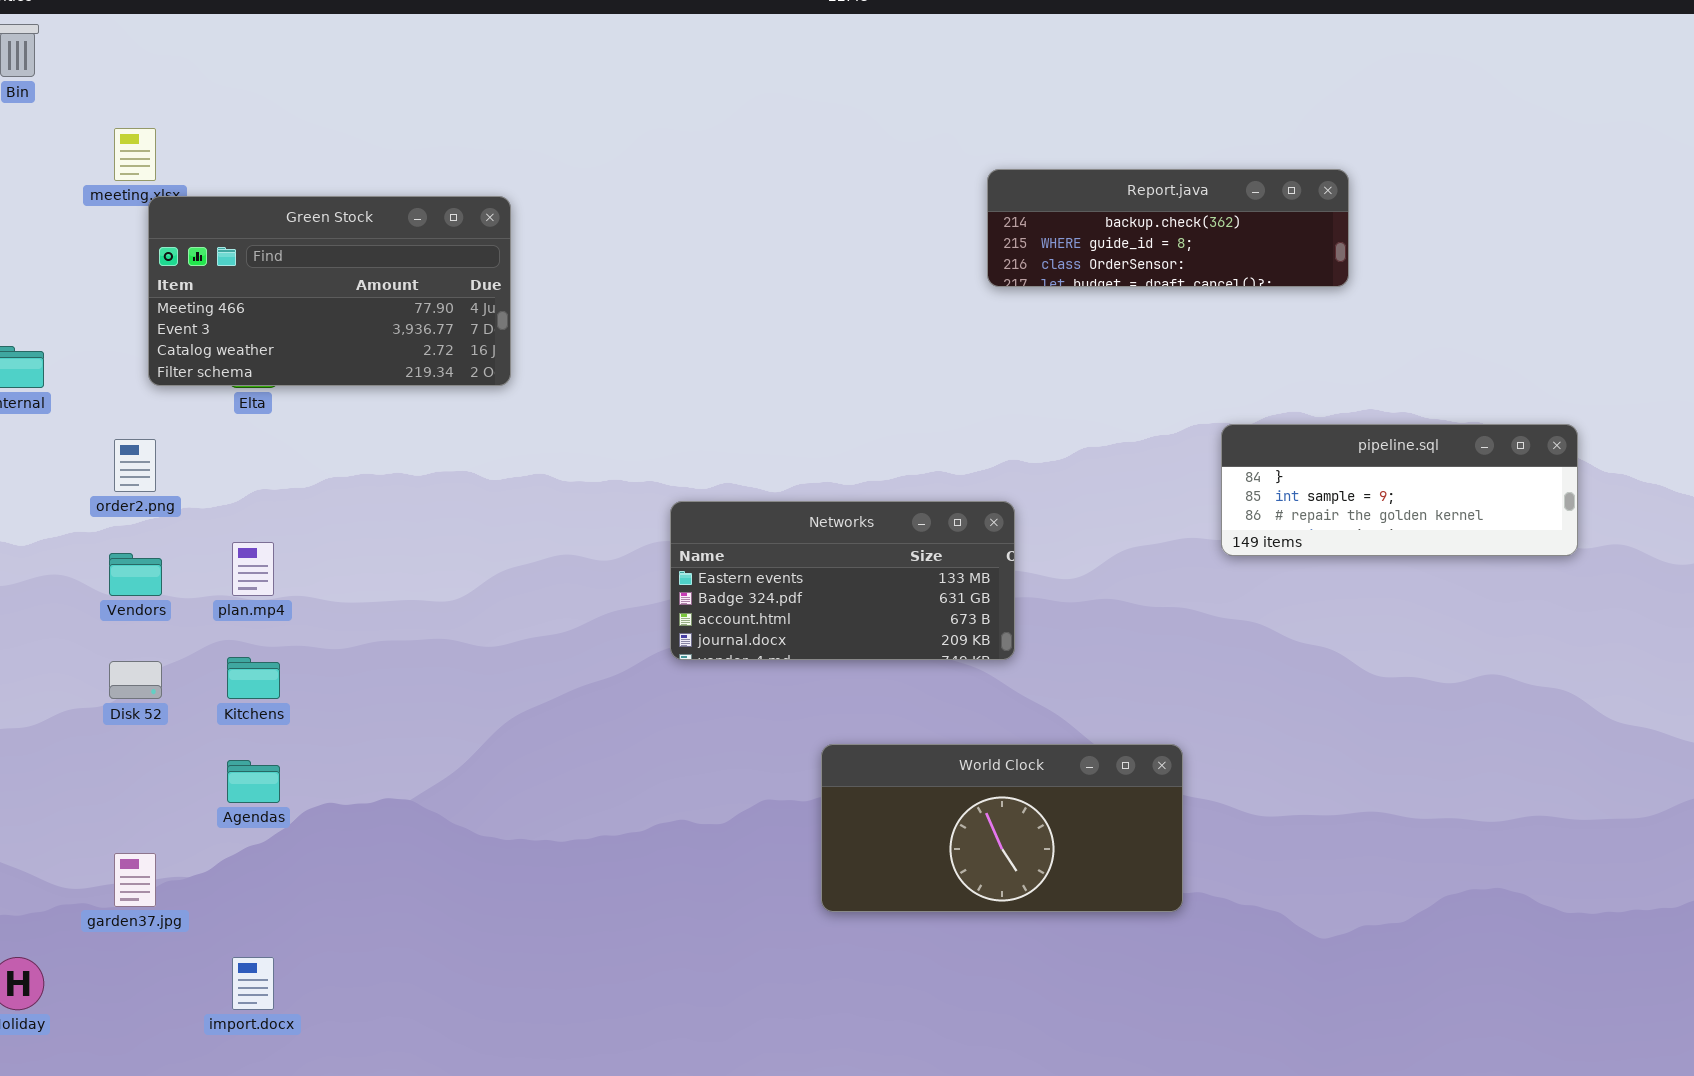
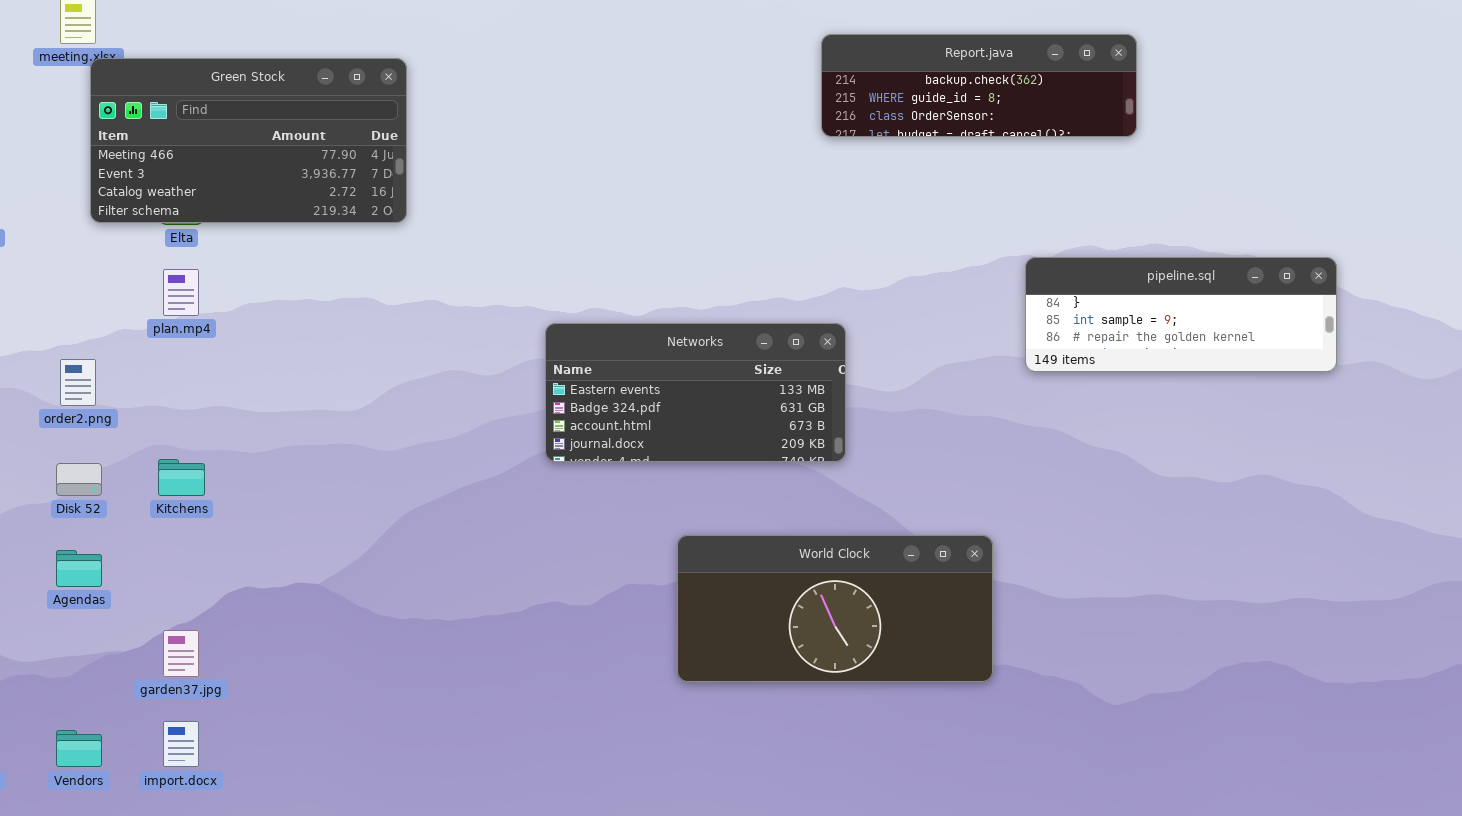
order2.png: [114,439,156,492] -> [60,359,96,406], moved
plan.mp4: [232,542,274,596] -> [163,269,199,316], moved
Vendors: [109,553,162,596] -> [56,730,102,767], moved
Agendas: [227,760,280,803] -> [56,550,102,587], moved
garden37.jpg: [114,853,156,907] -> [163,630,199,677], moved

